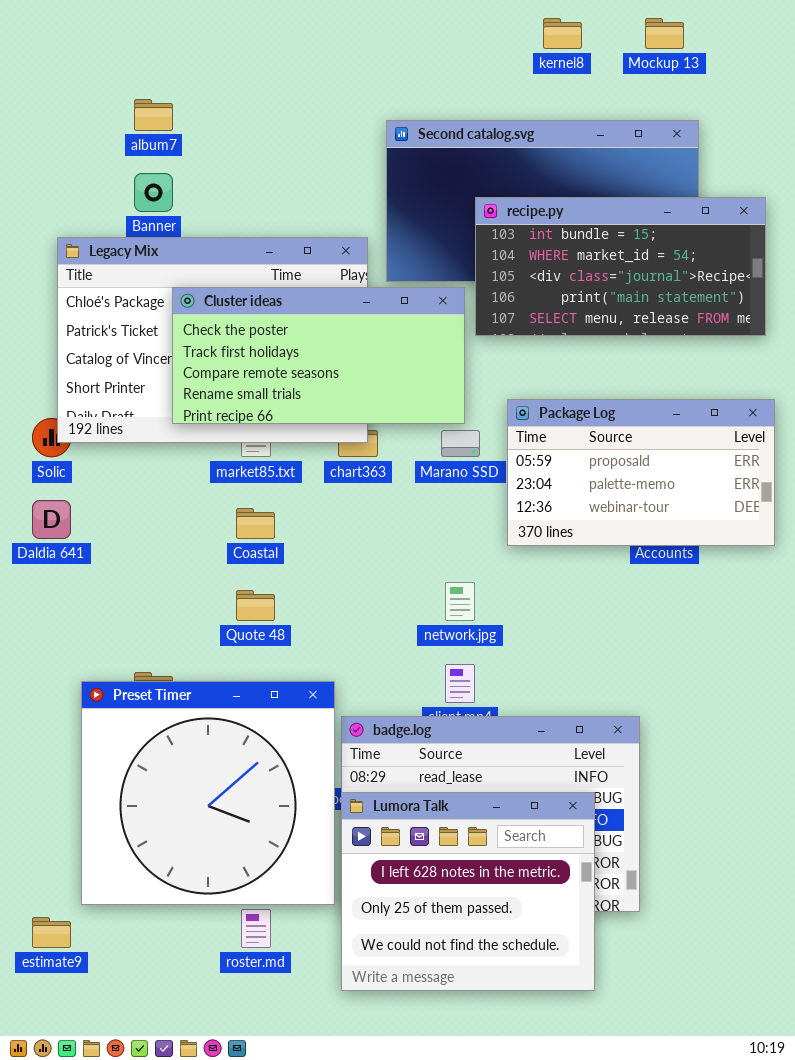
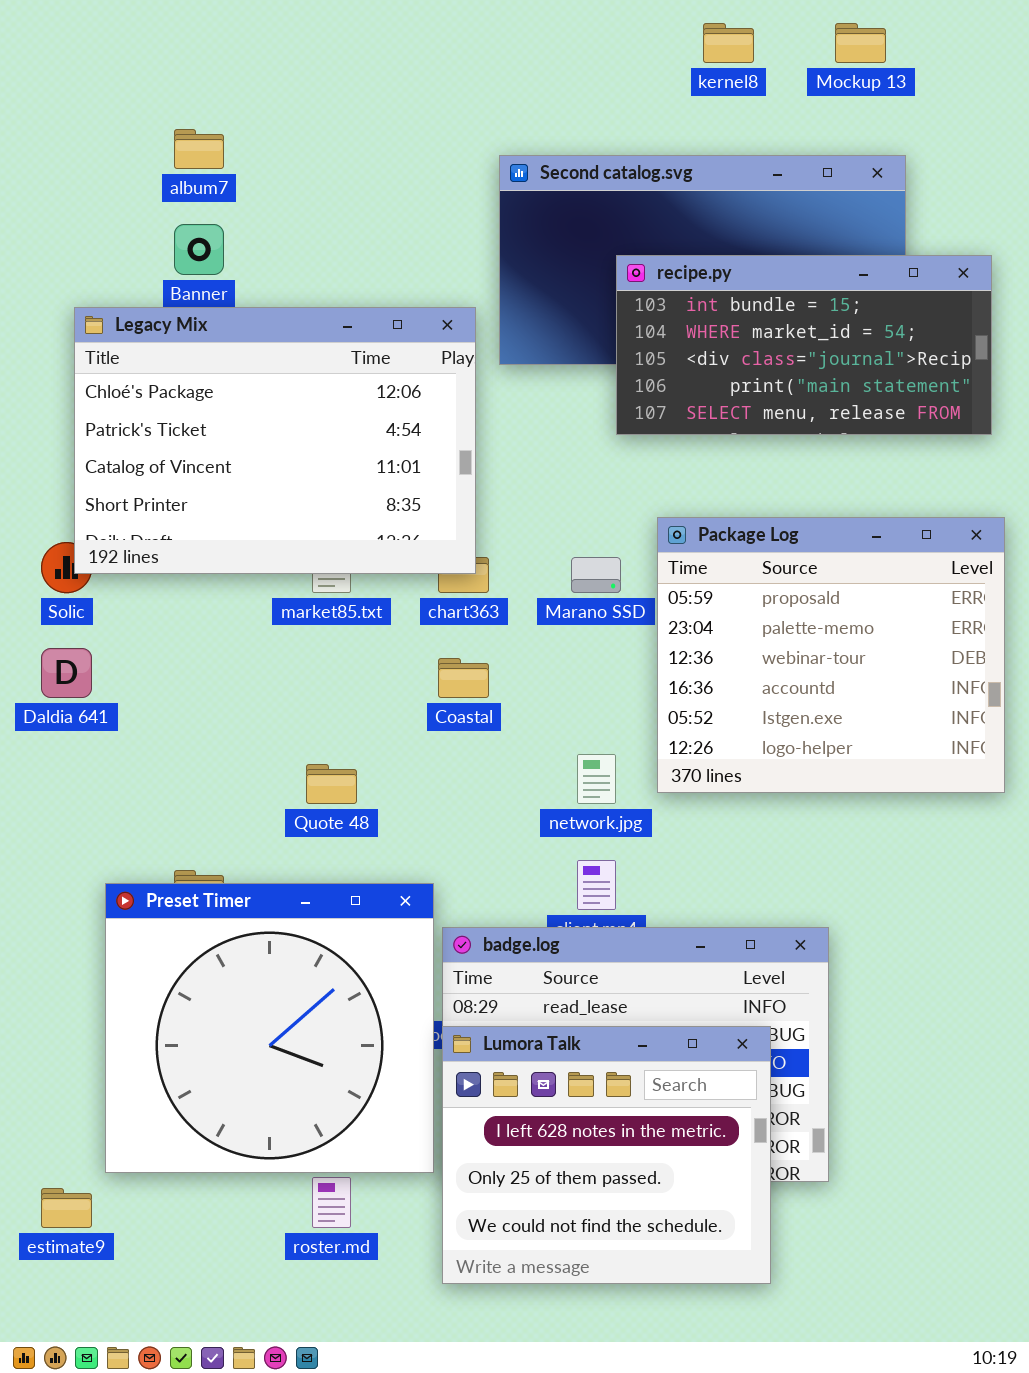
Cluster ideas: [172,287,465,424] -> none, closed
Package Log: [507,399,775,546] -> [657,517,1005,793], resized
Coastal: [236,508,275,539] -> [438,658,489,698], moved

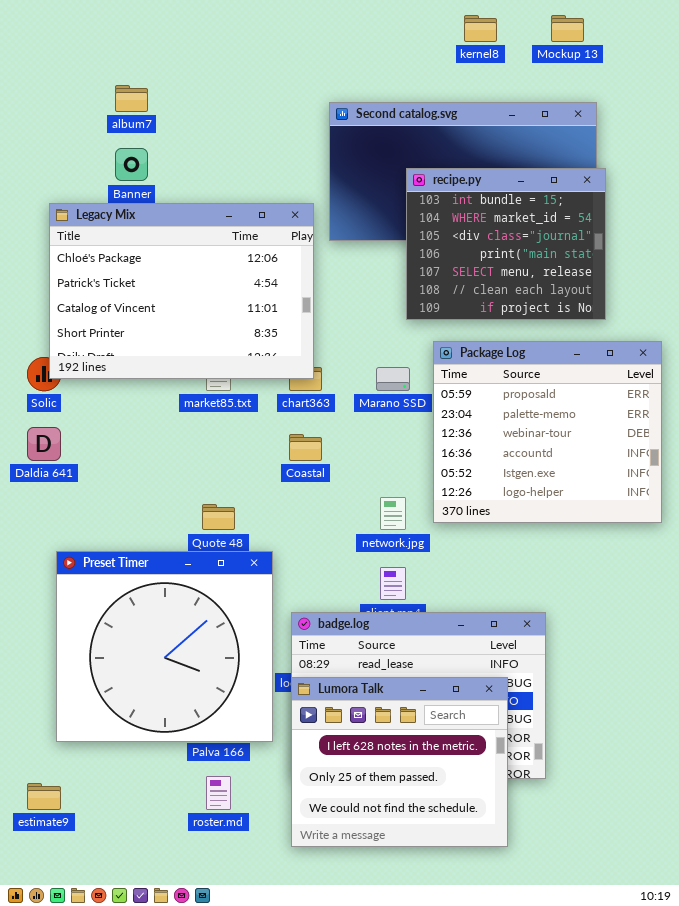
recipe.py: [616,255,992,435] -> [406,168,606,320], resized
Preset Timer: [105,883,434,1173] -> [56,551,273,742], moved

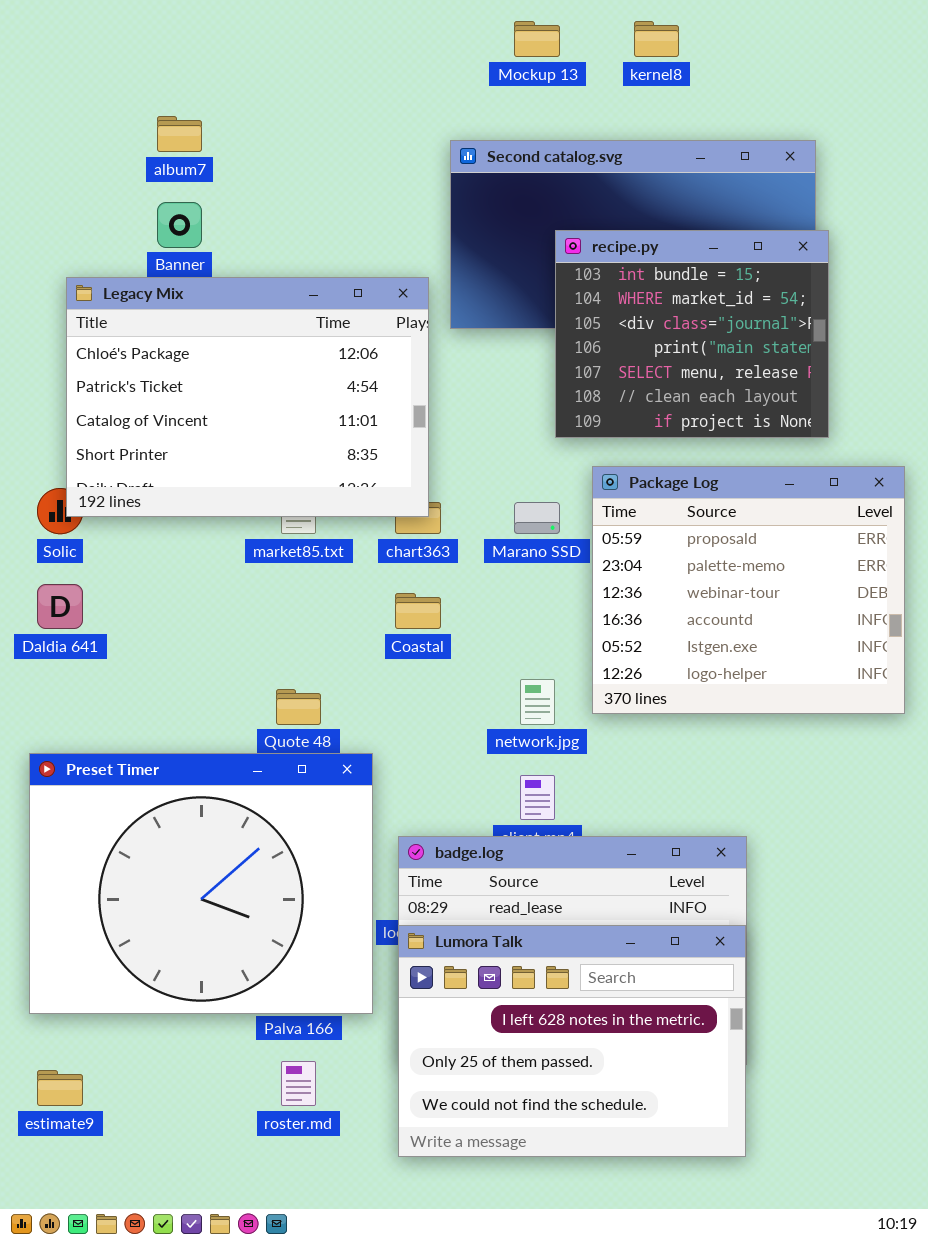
Mockup 13: [551,15,584,42] -> [514,21,560,57], moved
Preset Timer: [56,551,273,742] -> [29,753,373,1014], resized
Lumora Talk: [291,677,508,847] -> [398,925,746,1157], resized

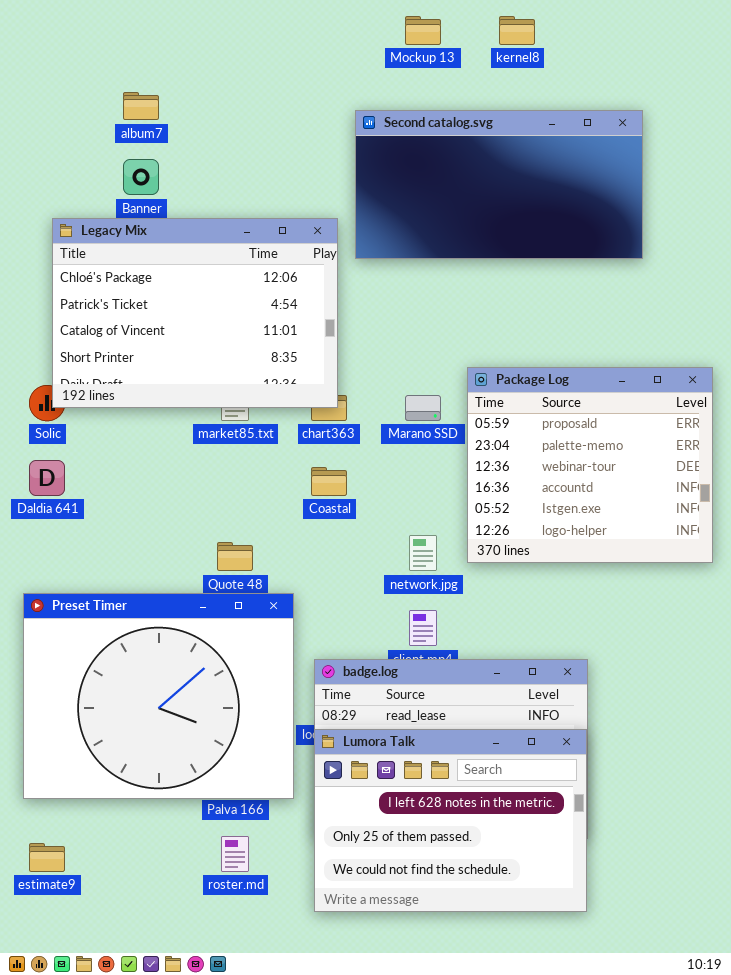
recipe.py: [555,230,829,438] -> none, closed

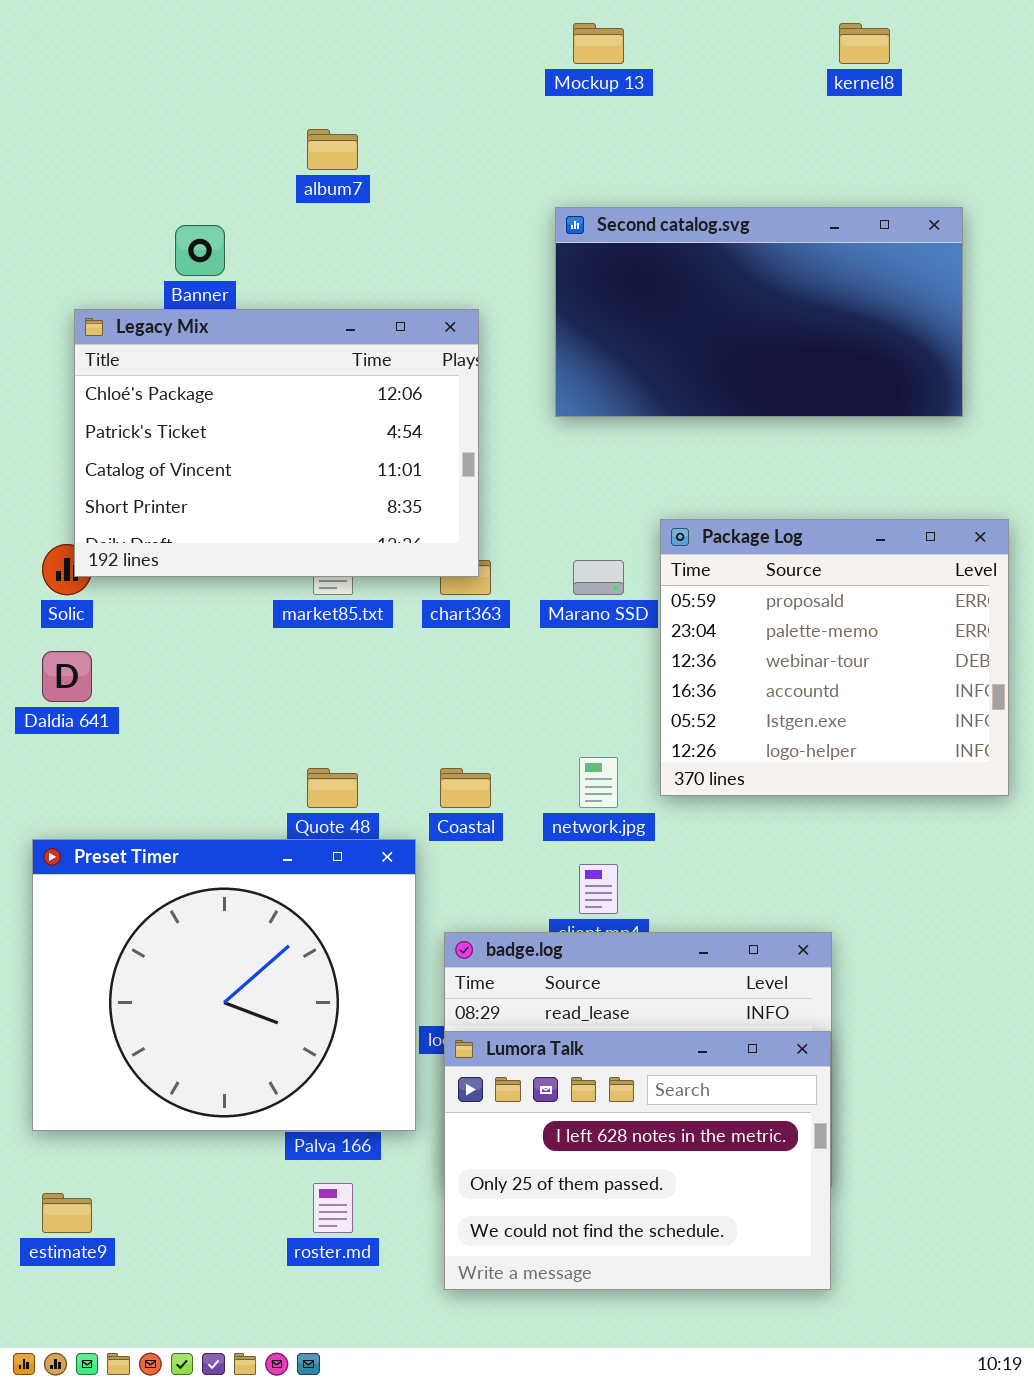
kernel8: [499,16,535,45] -> [839,23,890,64], moved
album7: [123,92,159,120] -> [307,129,358,170], moved
Second catalog.svg: [355,110,643,259] -> [555,207,963,417], moved
Coastal: [311,467,347,496] -> [440,768,491,808], moved

